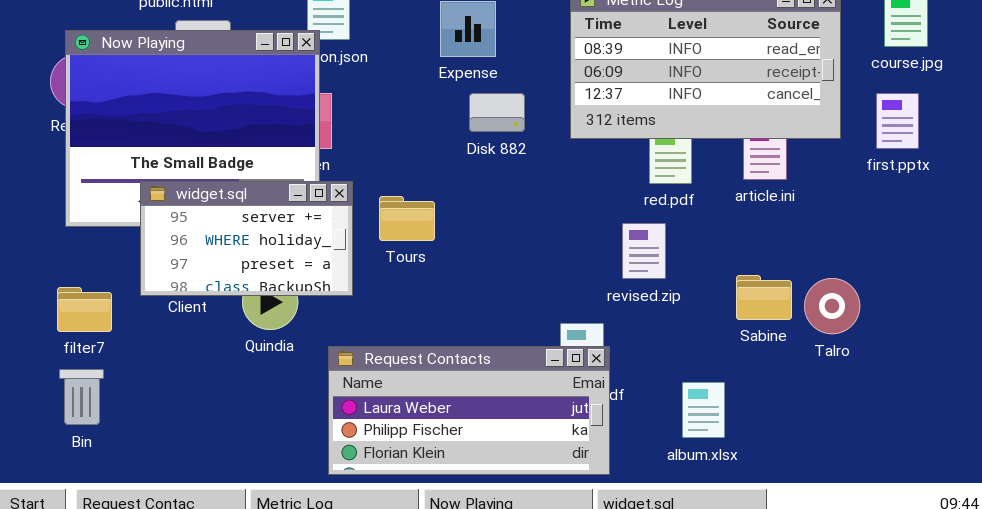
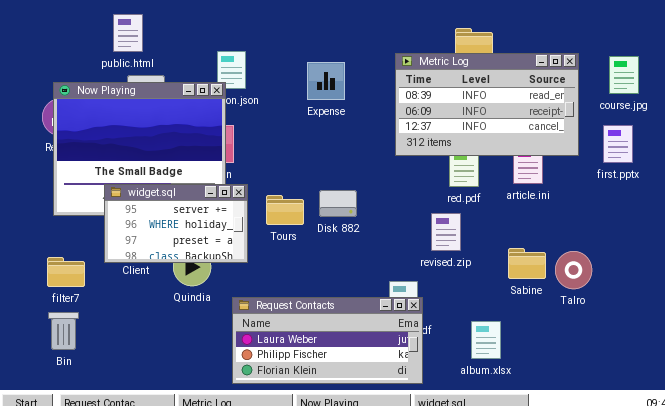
Disk 882: [469,93,525,132] -> [319,190,357,217], moved

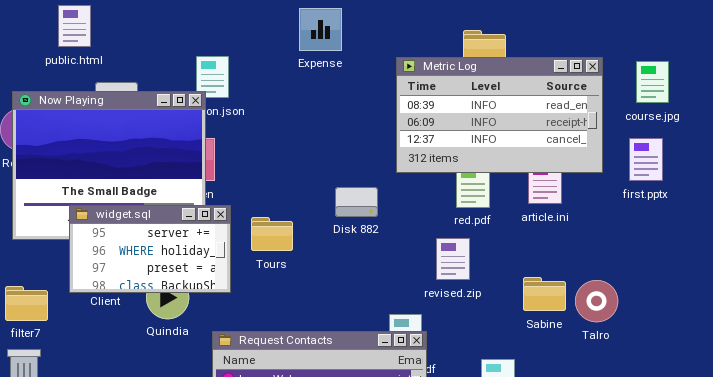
public.html: [113,14,143,52] -> [58,5,91,47], moved
Expense: [307,62,345,100] -> [299,8,342,51], moved
Disk 882: [319,190,357,217] -> [335,187,378,217], moved

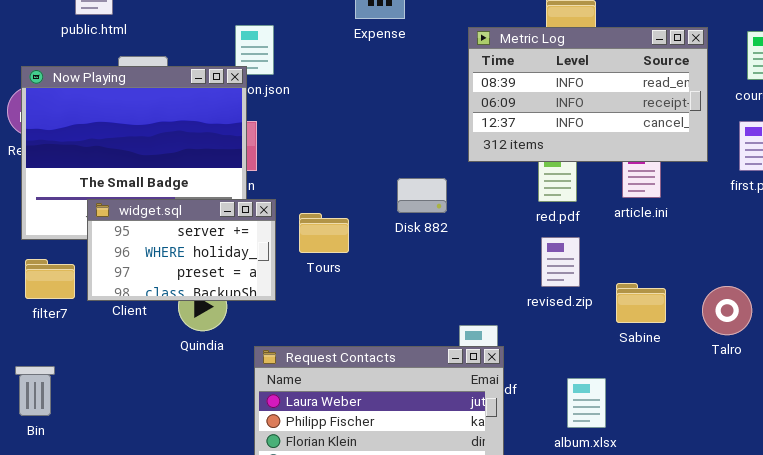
revised.zip: [436,238,470,280] -> [541,237,580,287], moved
Talro: [575,280,618,322] -> [702,286,752,335], moved
filter7: [5,286,48,321] -> [25,259,75,299], moved

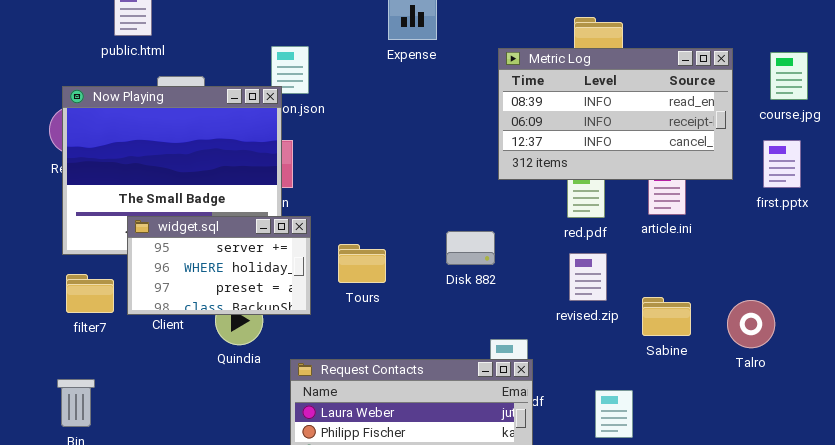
Disk 882: [397,178,447,213] -> [446,231,495,265], moved
Tours: [299,213,349,253] -> [338,244,386,283], moved

